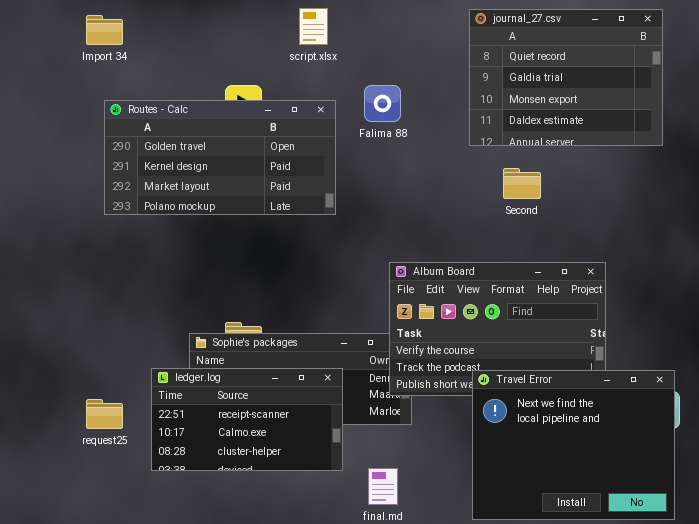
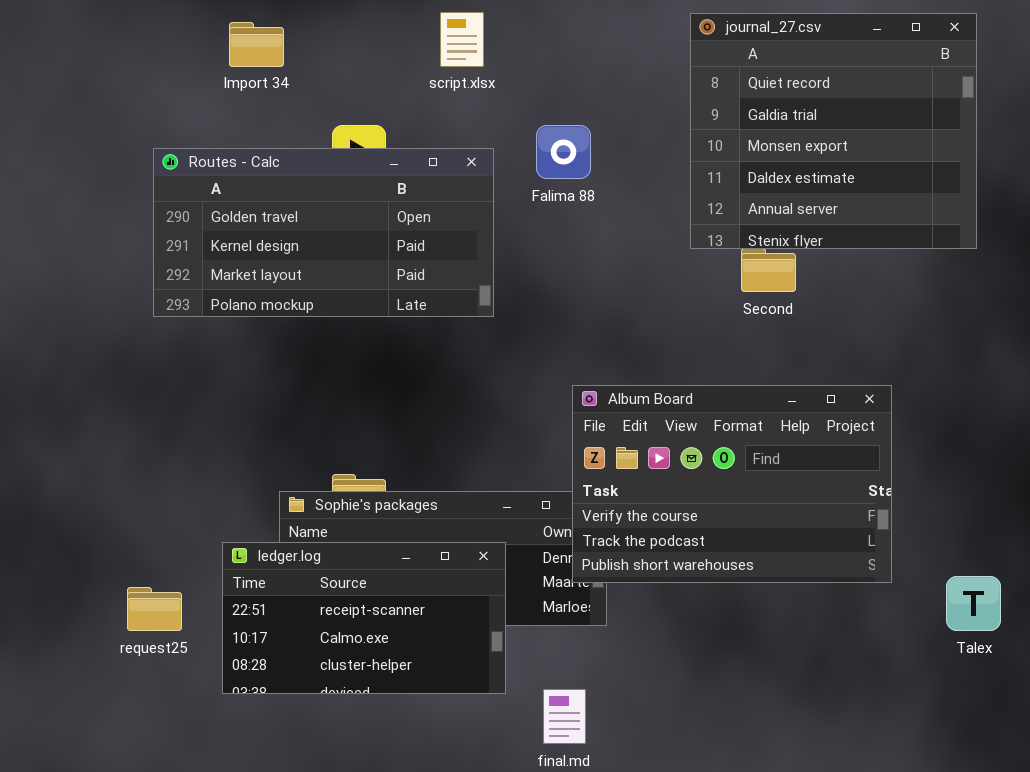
journal_27.csv: [469,9,663,146] -> [690,13,977,249], resized
Import 34: [86,15,123,45] -> [229,22,284,67], moved
Travel Error: [472,370,675,520] -> none, closed

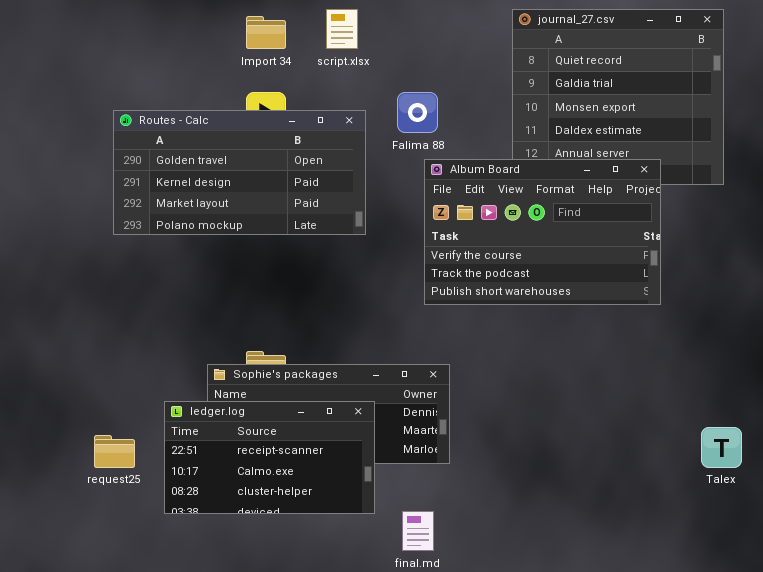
Import 34: [229,22,284,67] -> [246,16,286,49], moved
Album Board: [572,385,892,583] -> [424,159,661,305], moved

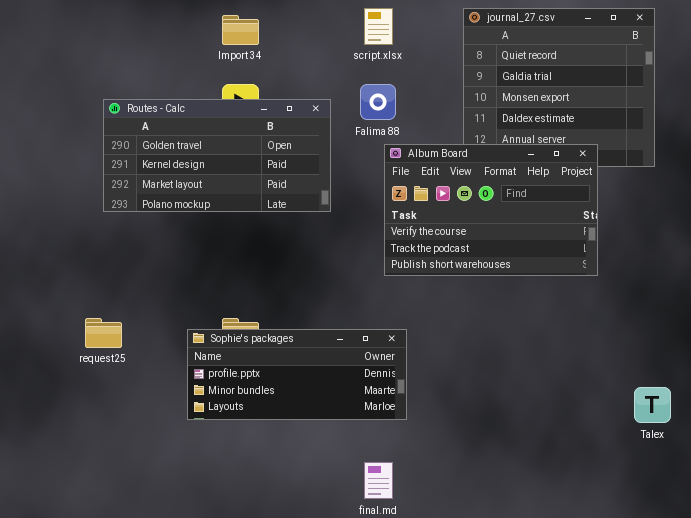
script.xlsx: [326,9,358,49] -> [364,8,393,45], moved
ledger.log: [164,401,375,514] -> none, closed
request25: [94,435,135,468] -> [85,318,122,348], moved

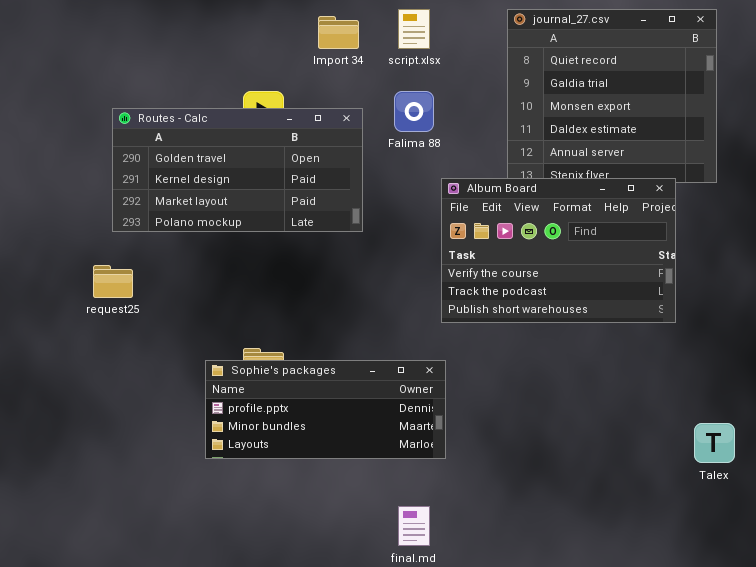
Import 34: [222,15,259,45] -> [318,16,359,49], moved
Album Board: [384,144,598,276] -> [441,178,676,323], moved
request25: [85,318,122,348] -> [93,265,133,298], moved

